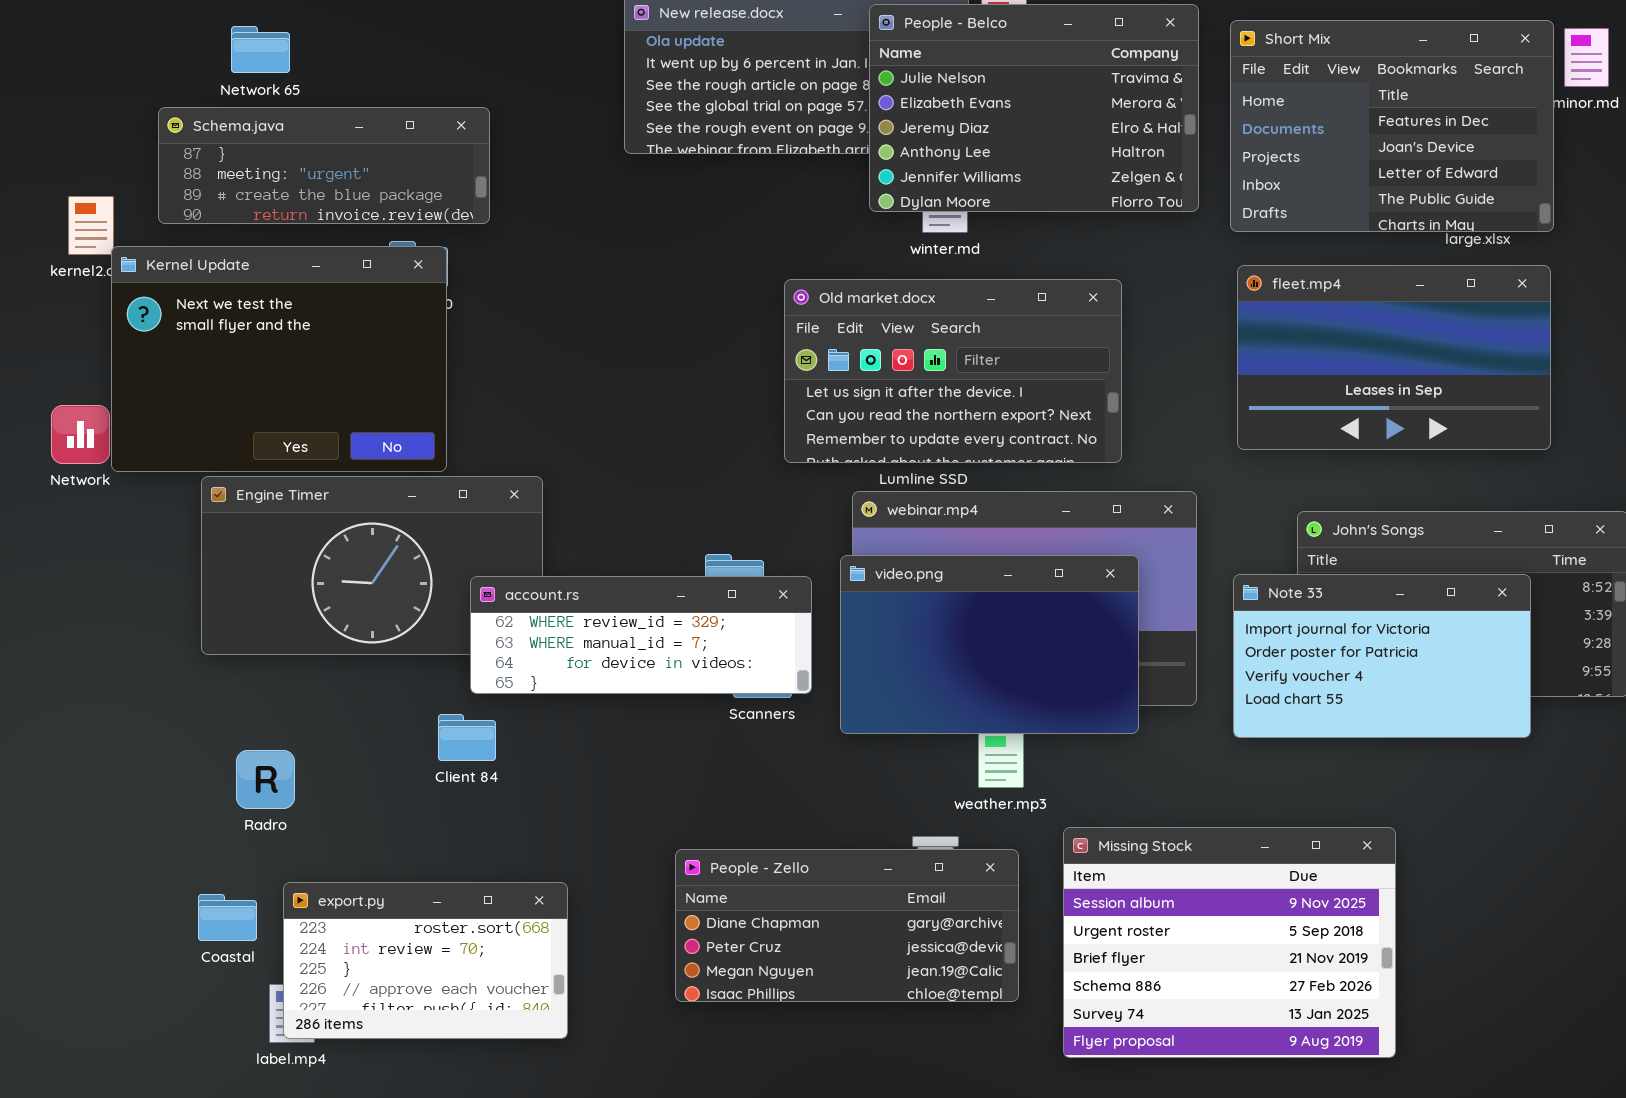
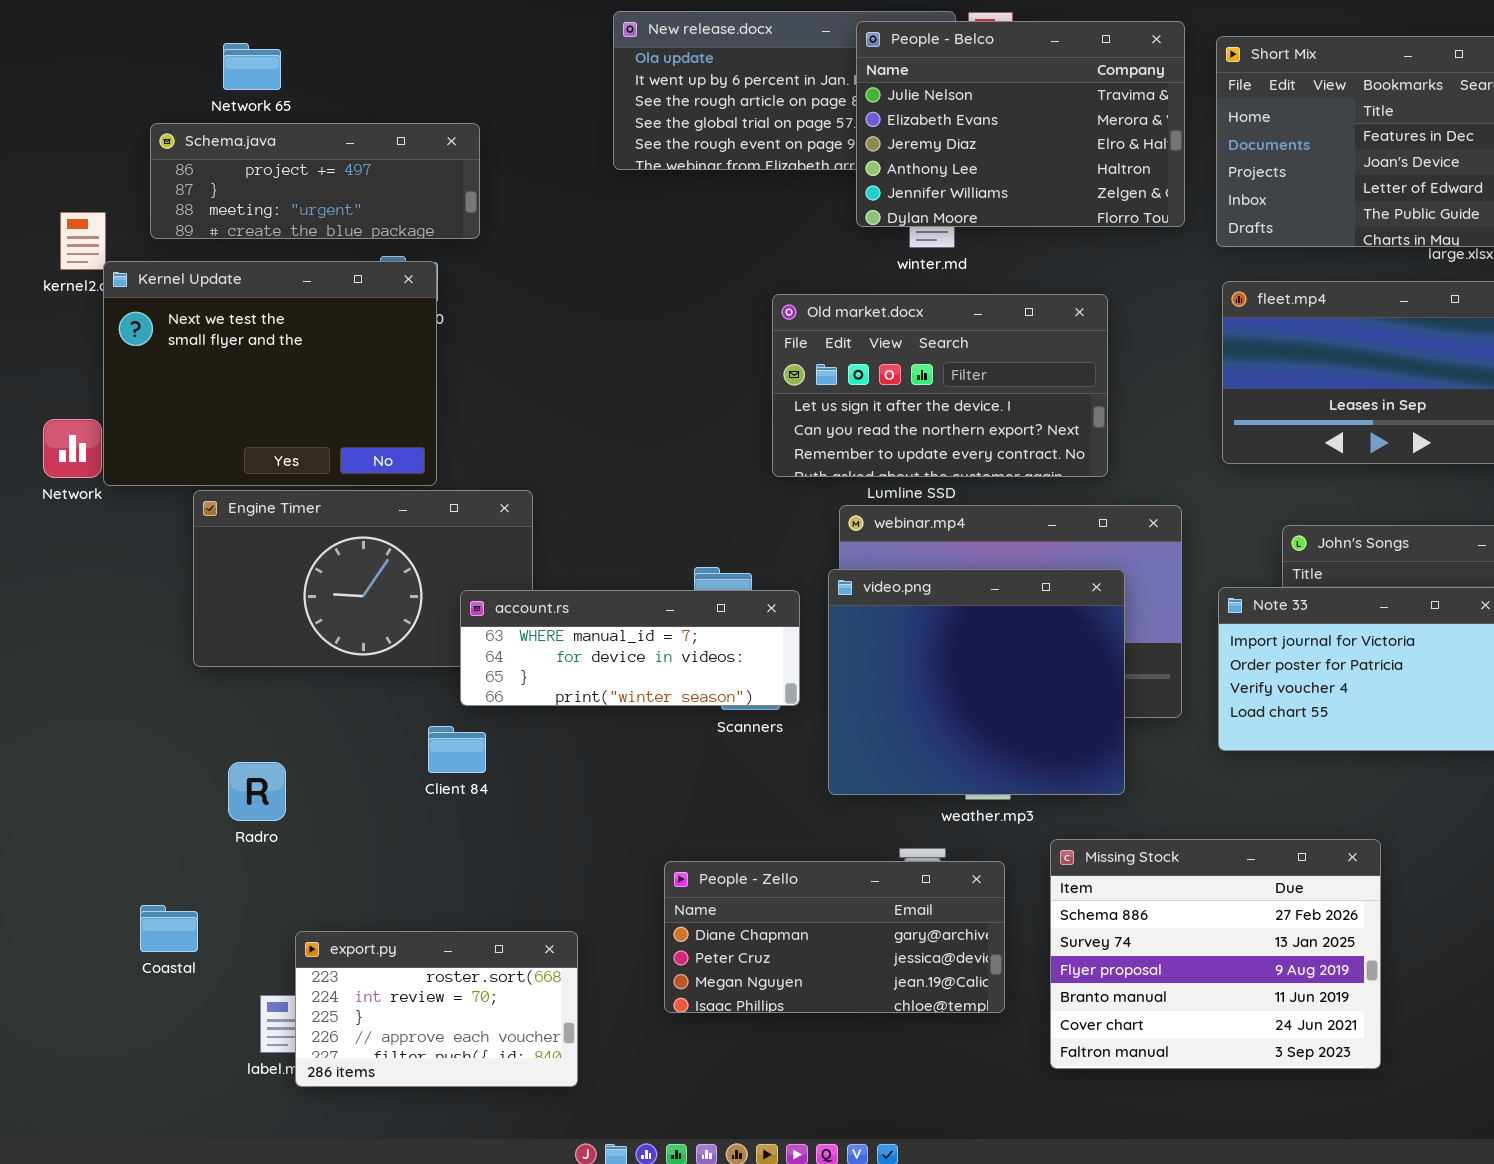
Schema.java: [158,107,490,224] -> [150,123,480,239], scrolled up 1 row
video.png: [840,555,1139,734] -> [828,569,1125,795], resized
account.rs: [470,576,812,694] -> [460,590,800,706], scrolled down 1 row
Missing Stock: [1063,827,1396,1058] -> [1050,839,1381,1069], scrolled down 3 rows
export.py: [283,882,568,1039] -> [295,931,578,1087], moved
Coastal: [198,894,257,941] -> [140,905,198,952], moved

